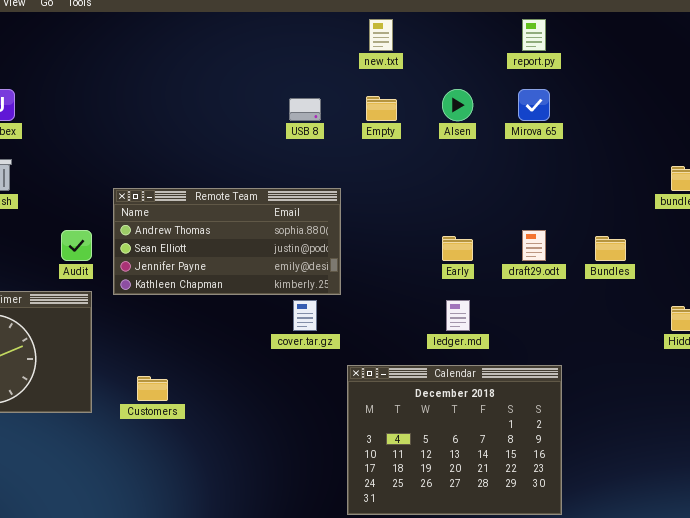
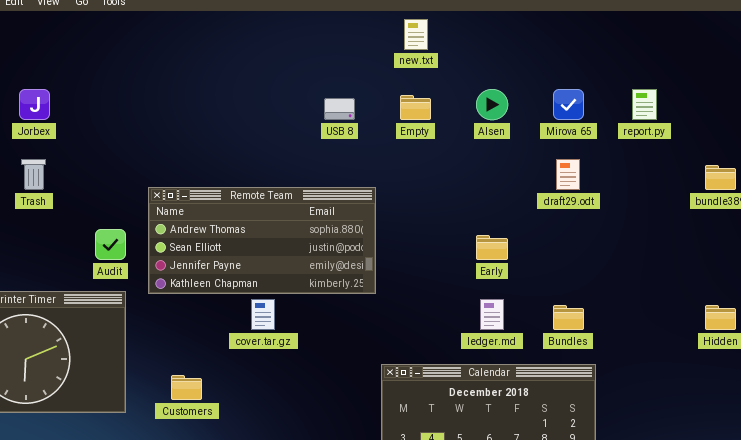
report.py: [522,19,546,51] -> [632,89,657,120], moved
draft29.odt: [522,230,546,261] -> [556,159,580,190], moved
Bundles: [595,236,626,261] -> [553,305,584,330], moved
cover.tar.gz: [293,300,317,331] -> [251,299,275,330], moved

